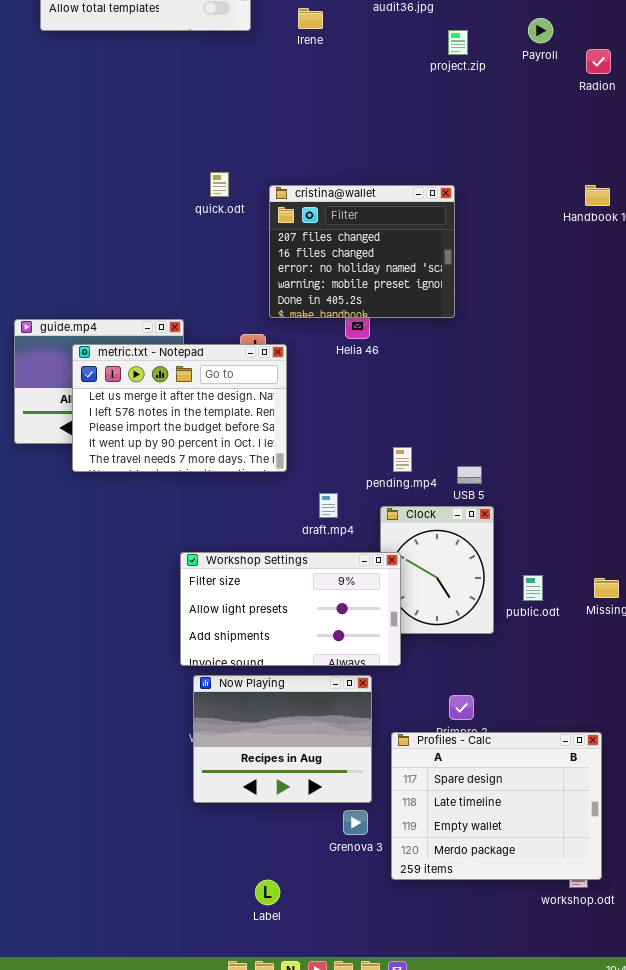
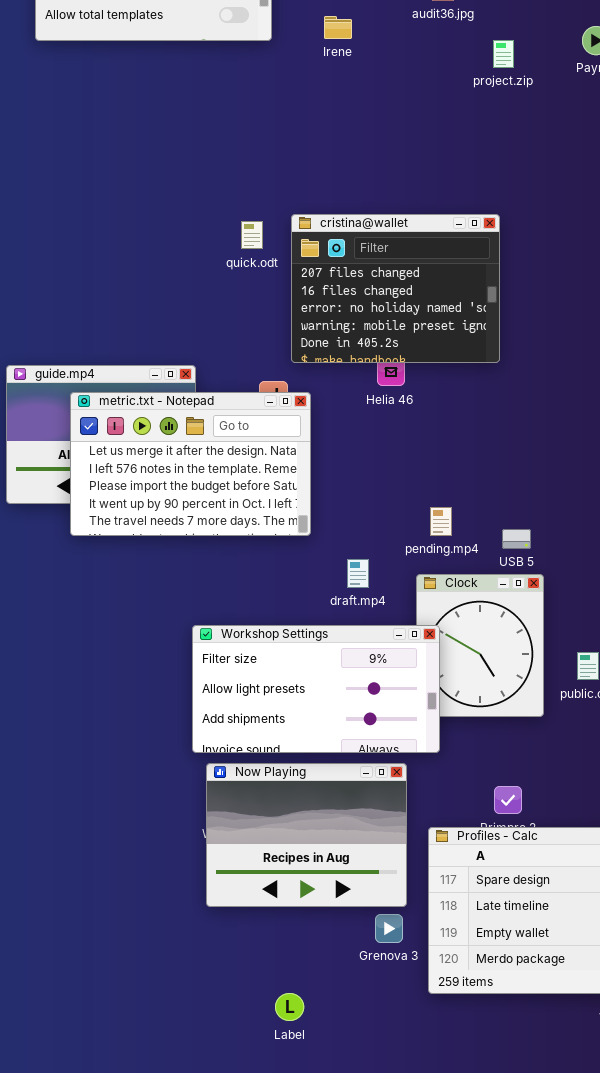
quick.odt: [210,172,229,197] -> [241,221,263,249], moved

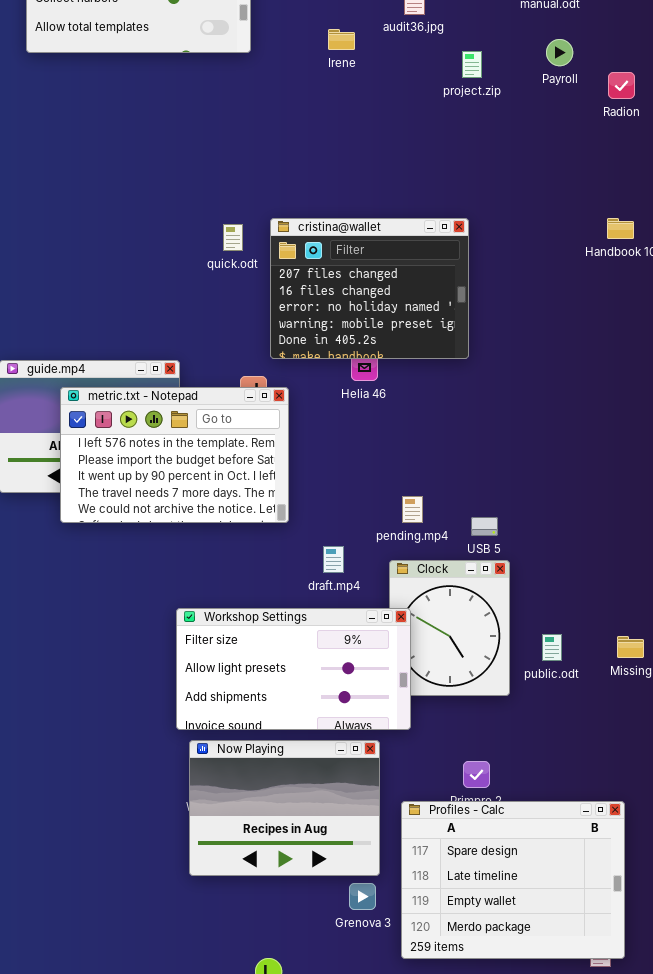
Irene: [324,16,352,39] -> [328,29,355,50], moved
metric.txt - Notepad: [70,392,311,536] -> [60,387,289,523], scrolled down 1 row

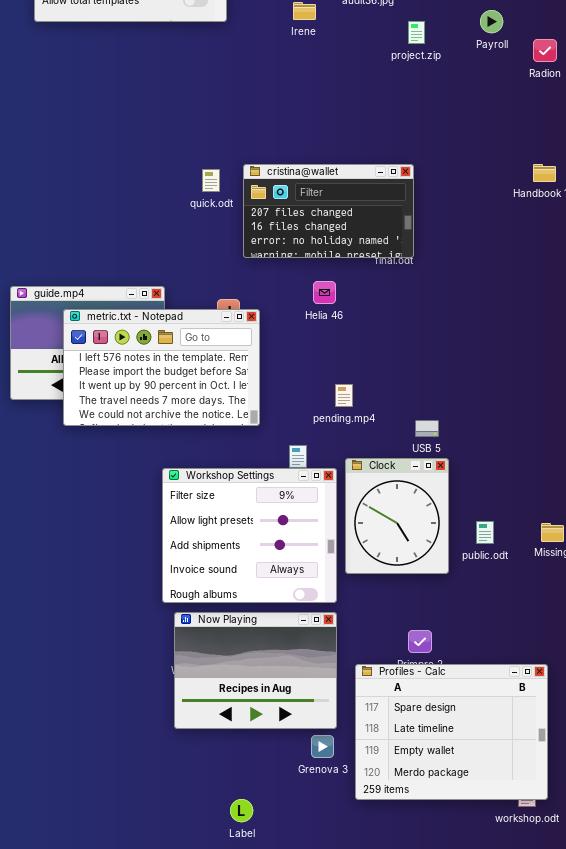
cristina@wallet: [270,218,469,359] -> [243,164,414,258], resized
pending.mp4: [402,496,423,523] -> [335,384,353,407], moved
Workshop Settings: [176,608,411,730] -> [162,468,337,603], resized

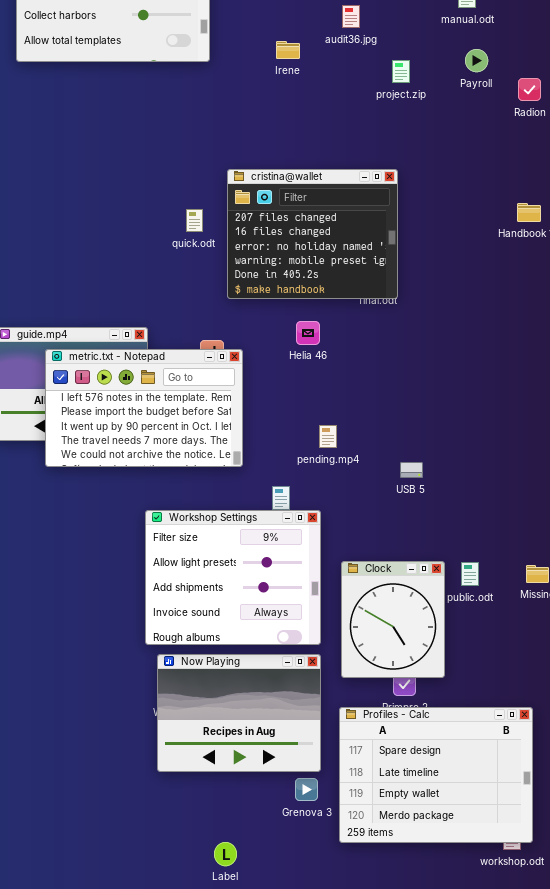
cristina@wallet: [243,164,414,258] -> [227,169,398,299], resized
Clock: [345,458,449,574] -> [341,561,445,678], moved

